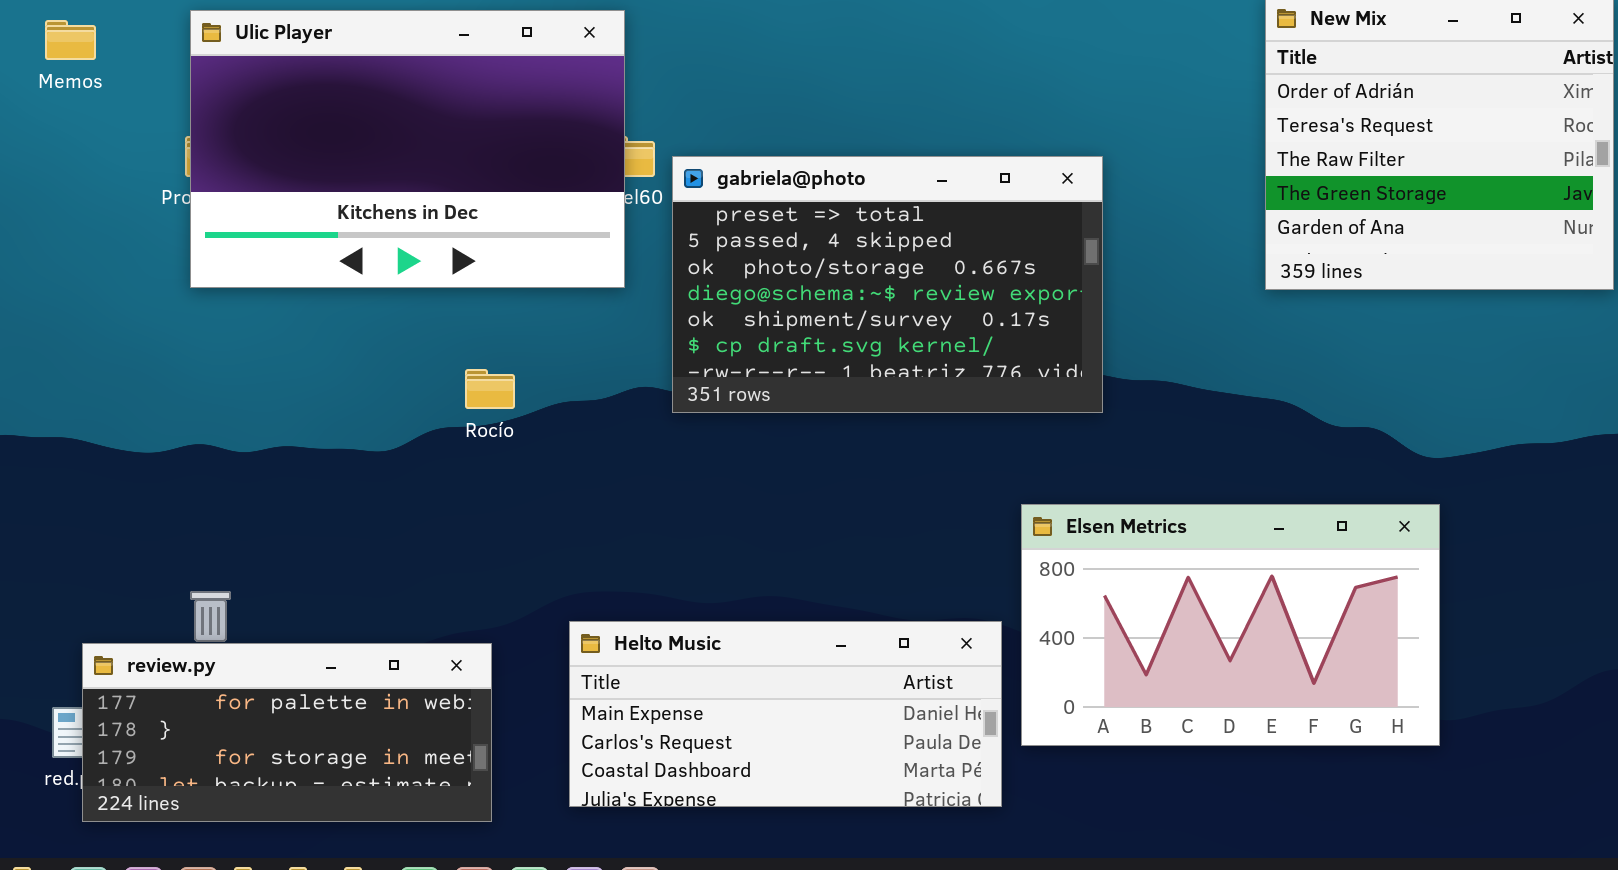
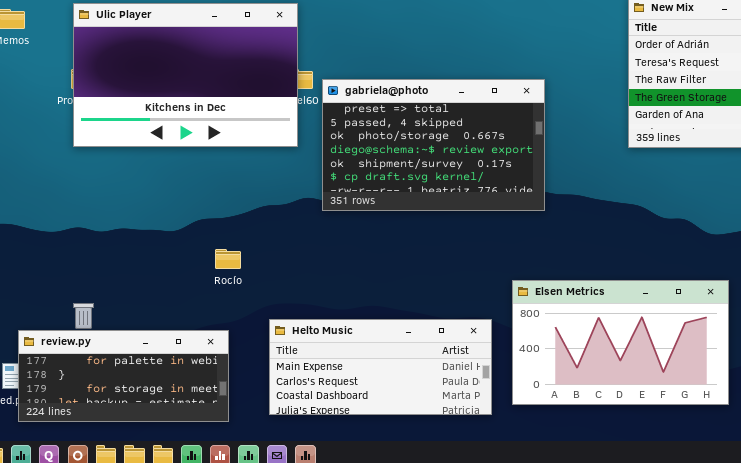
Rocío: [465,369,515,409] -> [215,249,241,269], moved
Elsen Metrics: [1021,504,1440,746] -> [512,280,729,405], moved

